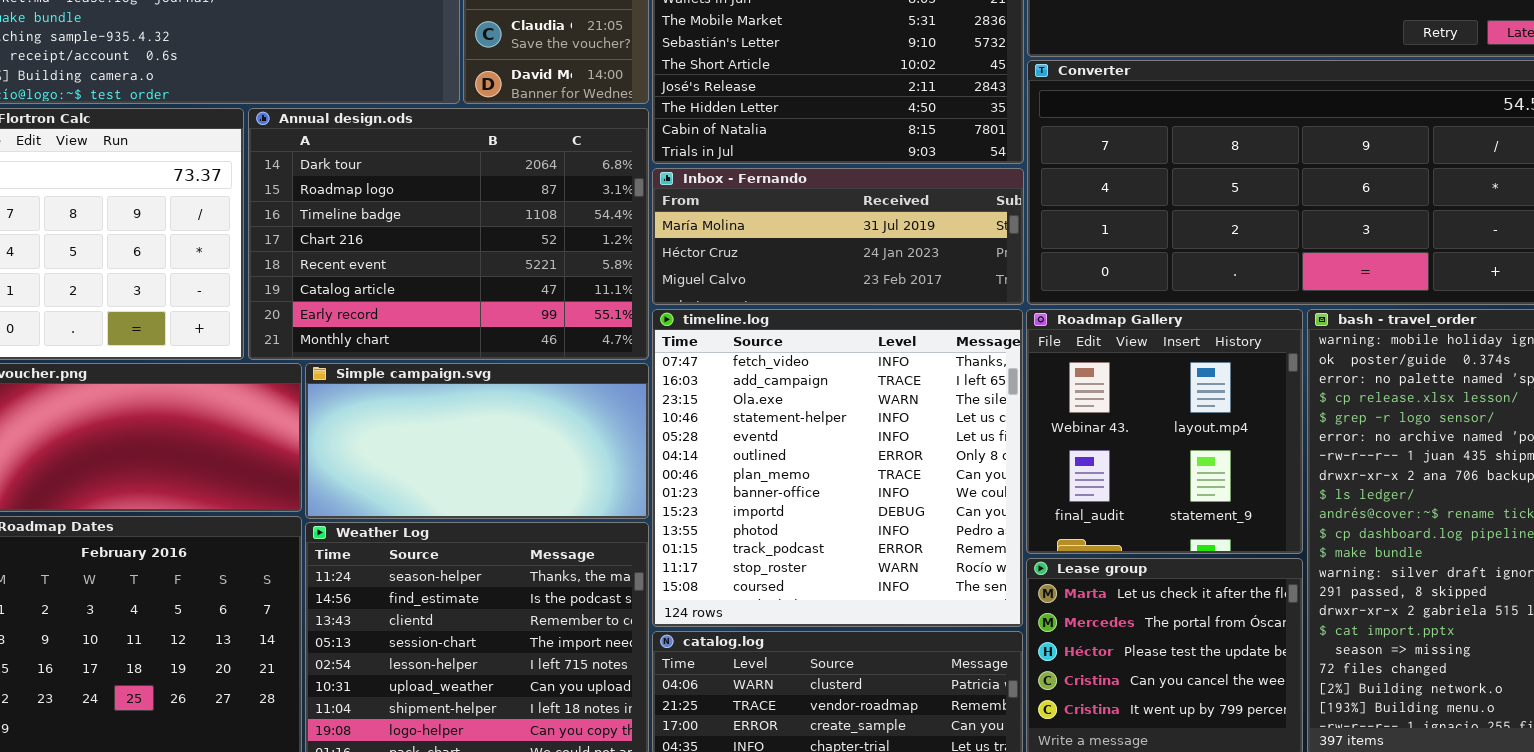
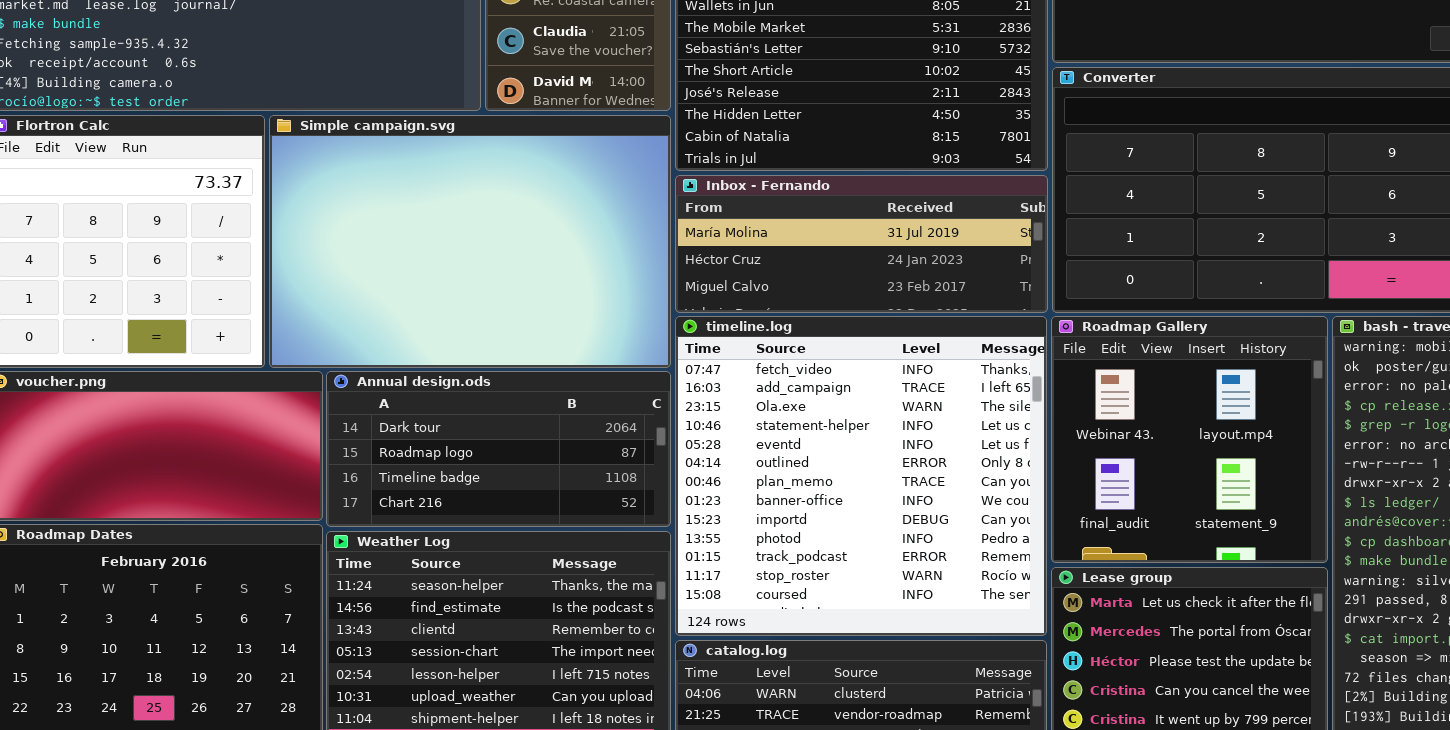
Annual design.ods: [248,108,649,360] -> [326,371,671,527], moved, resized
Simple campaign.svg: [305,363,649,519] -> [269,115,671,368], moved, resized

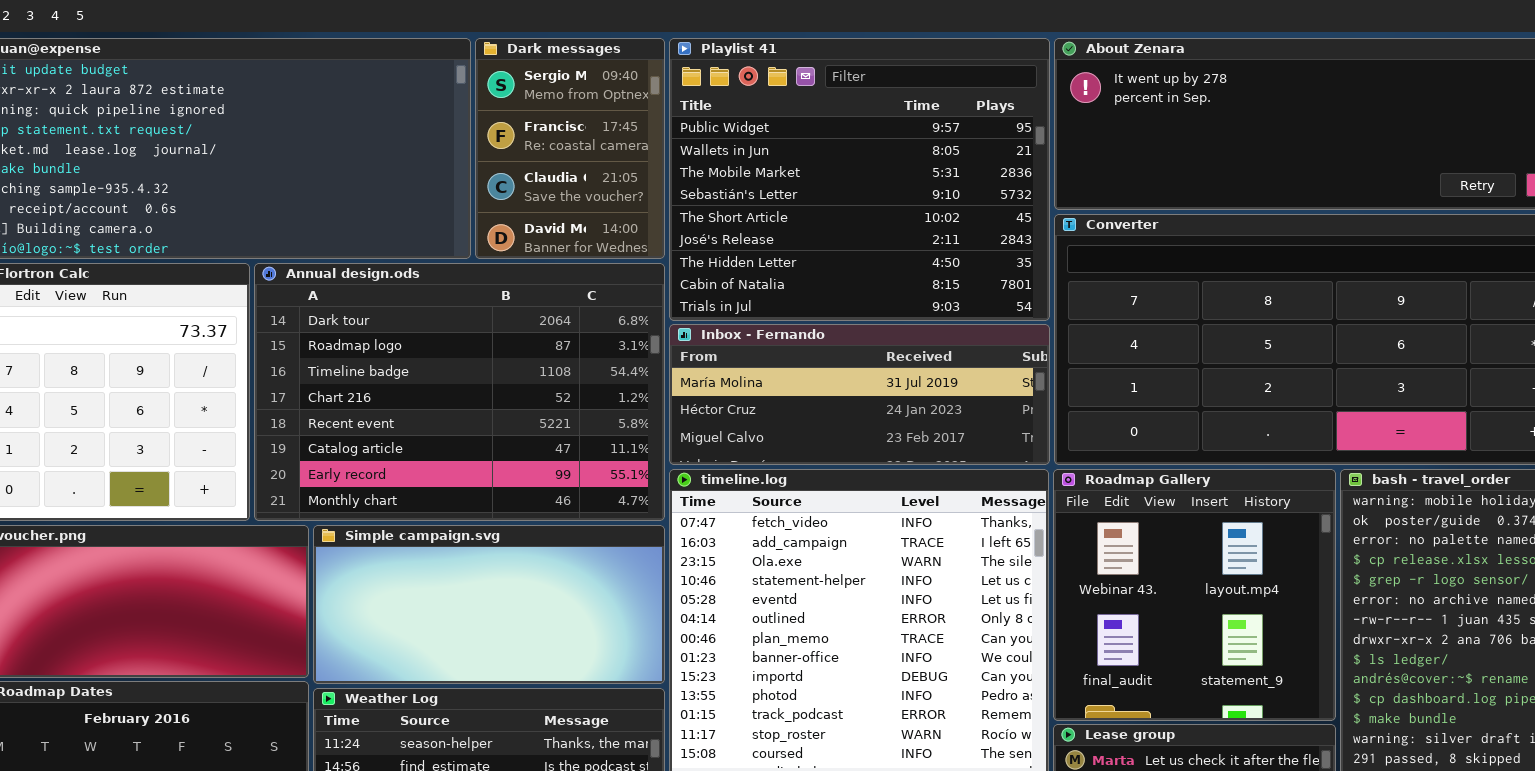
Simple campaign.svg: [269,115,671,368] -> [313,525,665,684], moved, resized
Annual design.ods: [326,371,671,527] -> [254,263,665,521], moved, resized

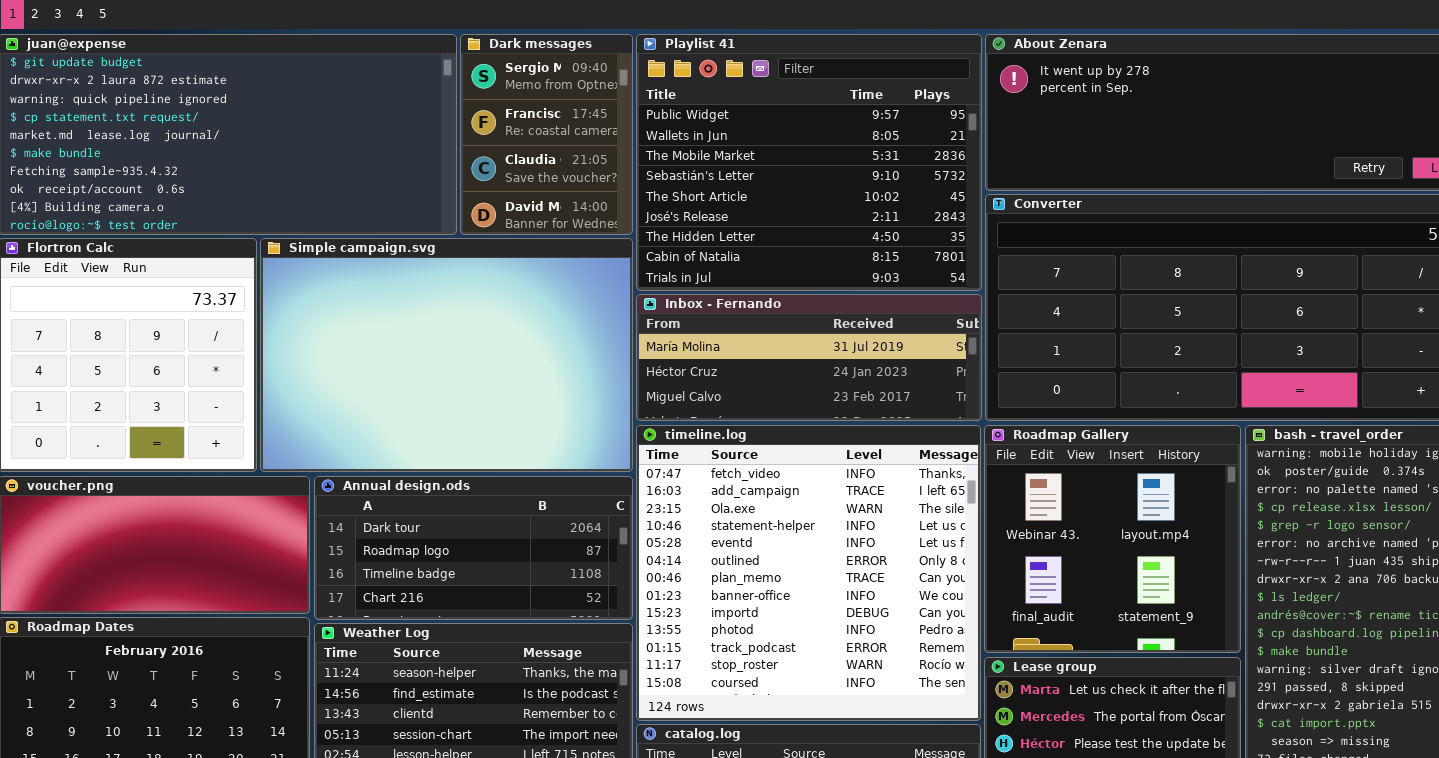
Annual design.ods: [254,263,665,521] -> [314,476,633,620], moved, resized
Simple campaign.svg: [313,525,665,684] -> [260,238,633,472], moved, resized

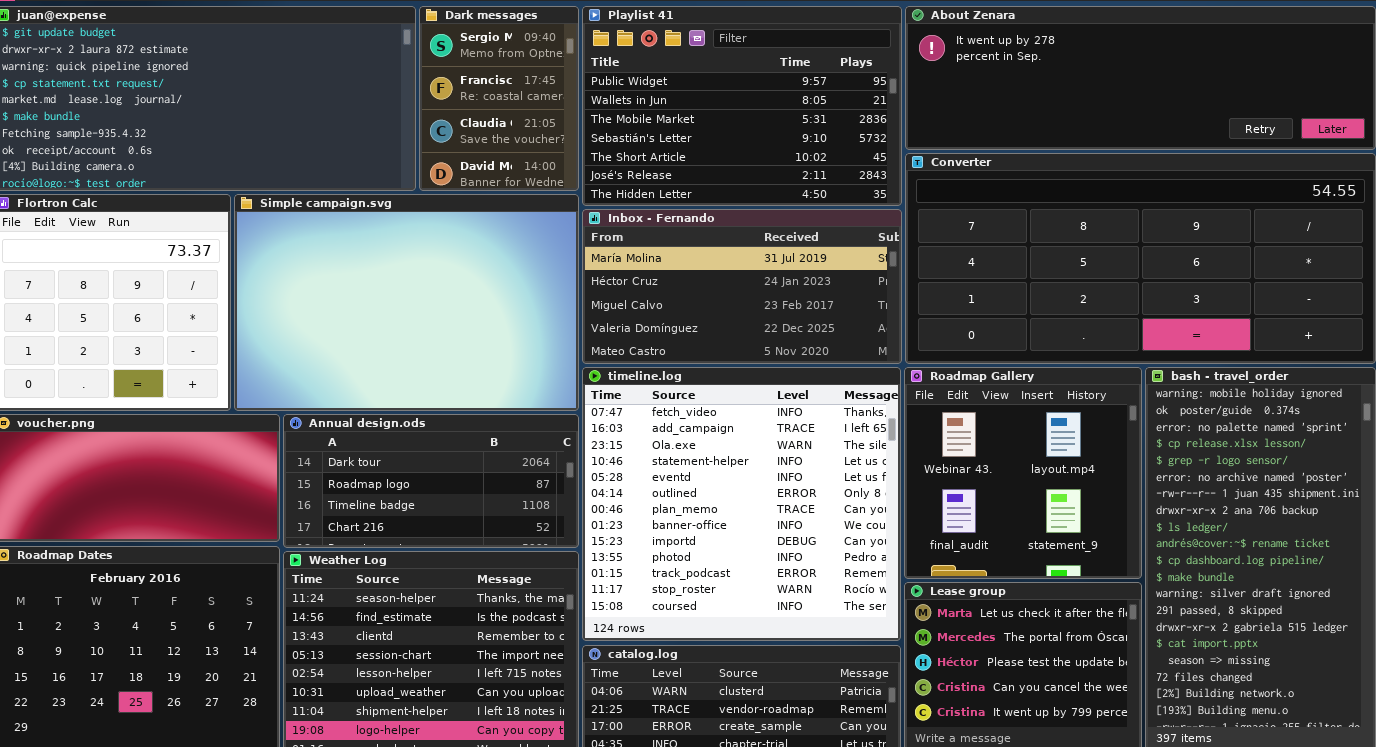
Playlist 41: [636,34,982,291] -> [582,6,902,206], resized
Inbox - Fernando: [636,294,982,421] -> [582,209,902,364], resized

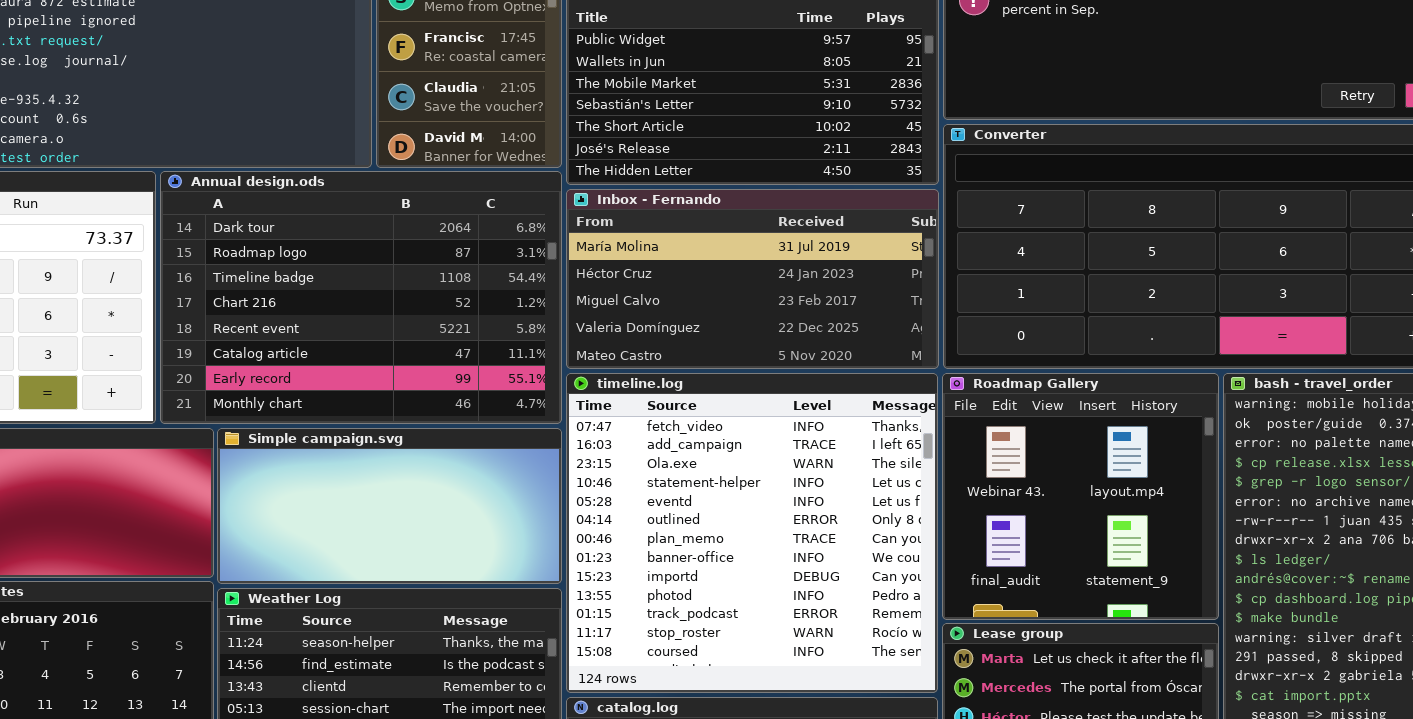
Simple campaign.svg: [234,194,579,411] -> [217,428,562,584], moved, resized
Annual design.ods: [283,414,579,548] -> [160,171,562,424], moved, resized

